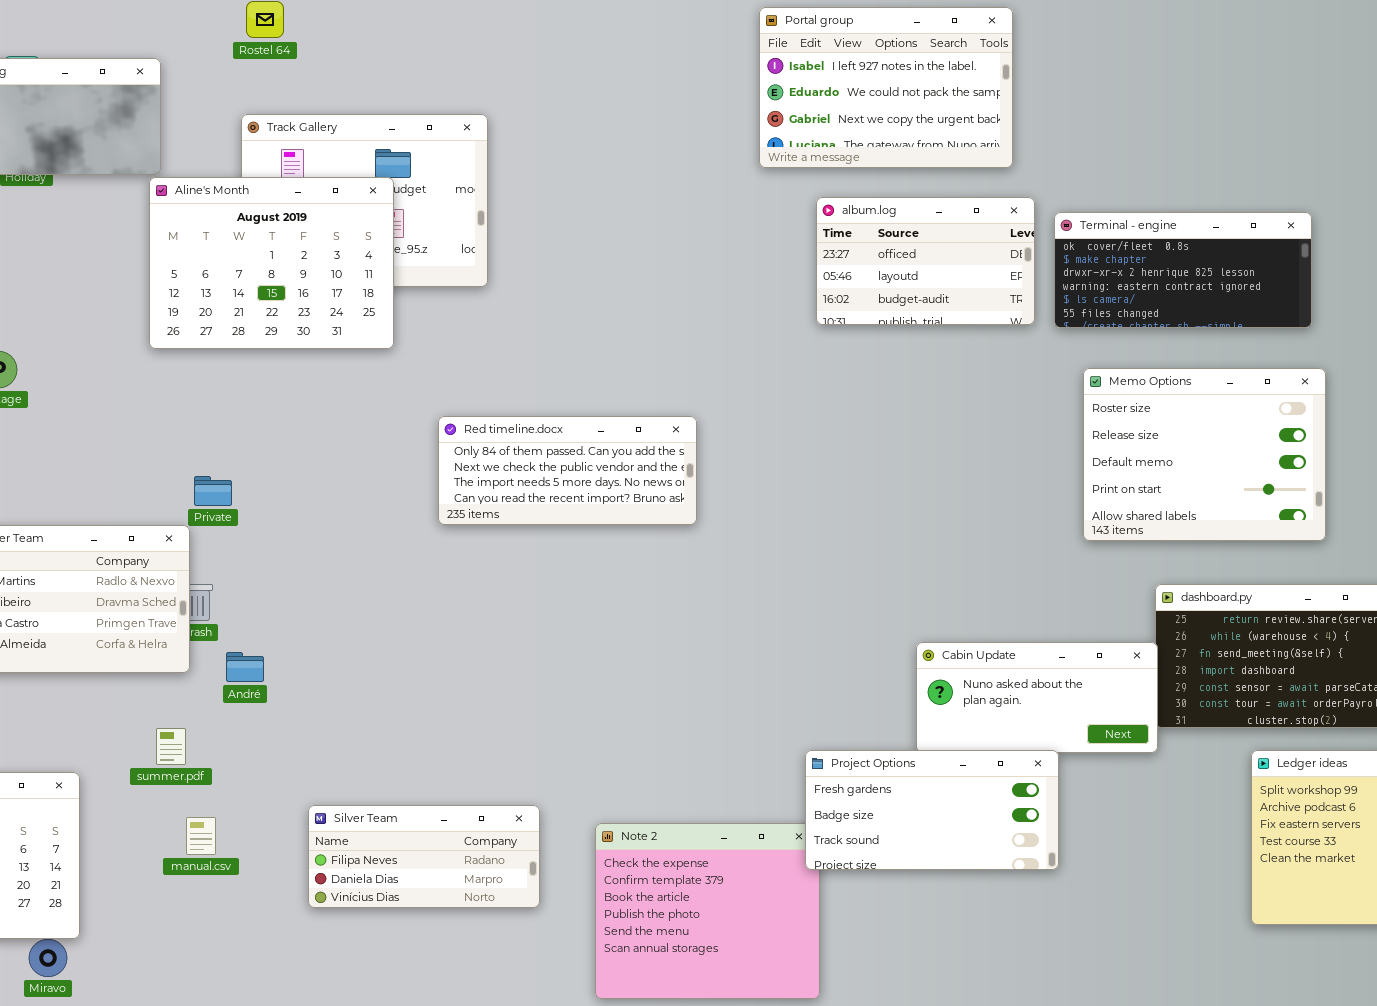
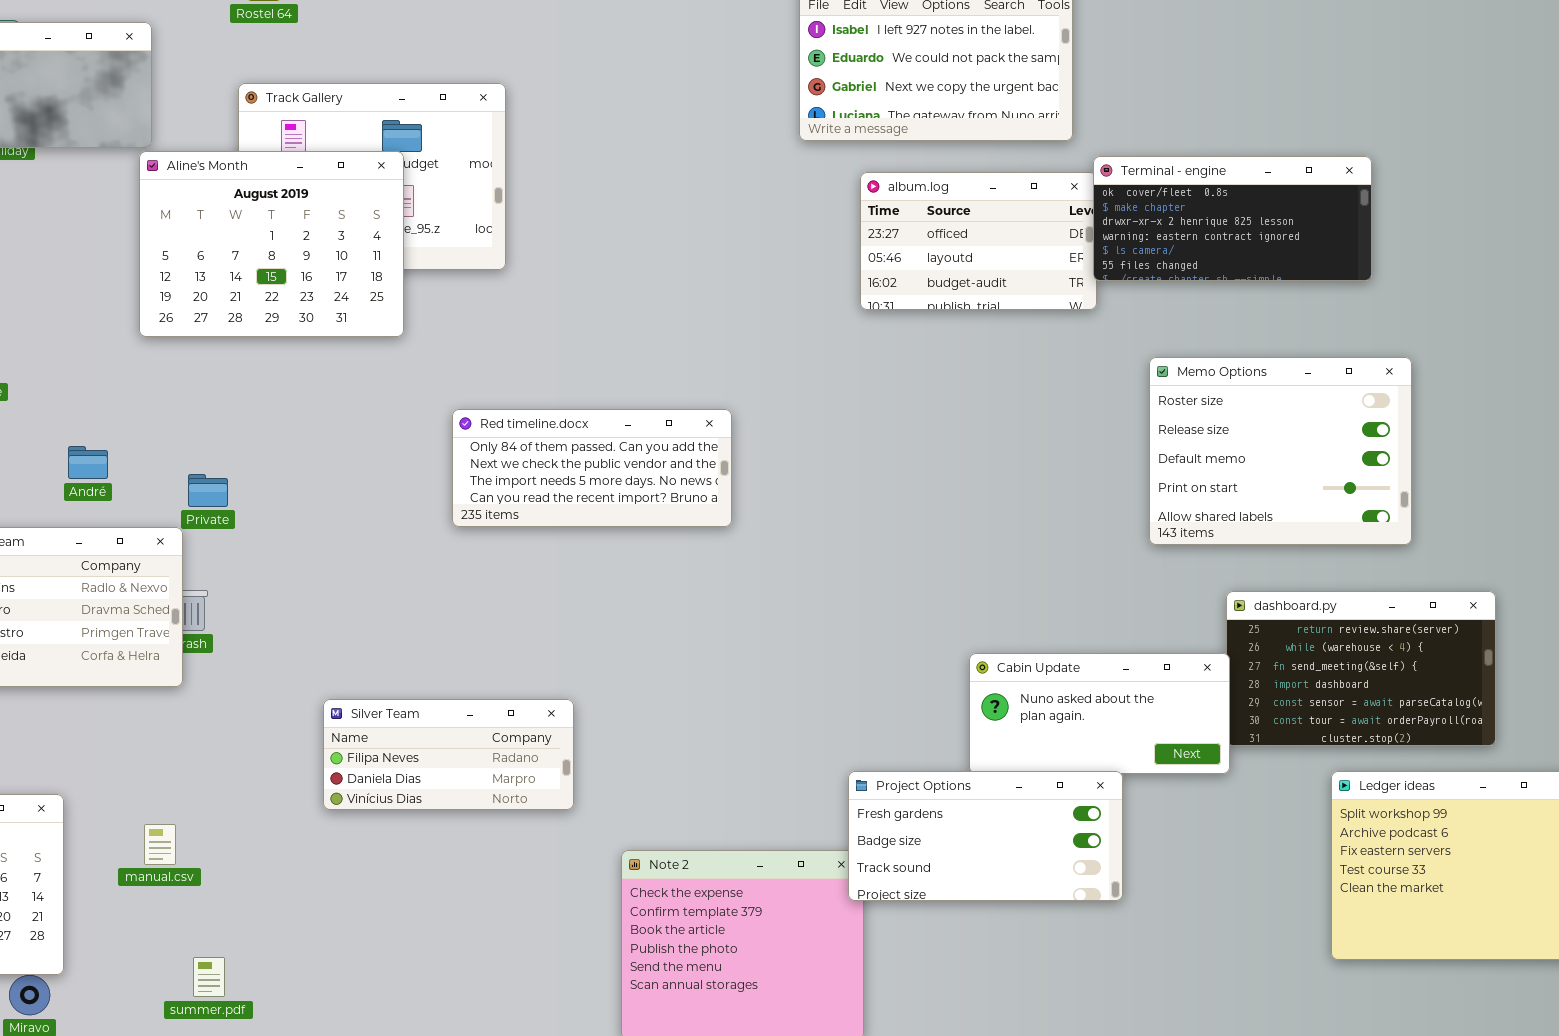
Terminal - engine: [1054,212,1312,328] -> [1093,156,1372,281], moved
André: [226,652,264,682] -> [68,446,108,479], moved
summer.pdf: [156,728,186,765] -> [193,957,225,997], moved
Silver Team: [308,805,540,908] -> [323,699,574,810], moved
manual.csv: [186,817,216,855] -> [144,824,176,865], moved

